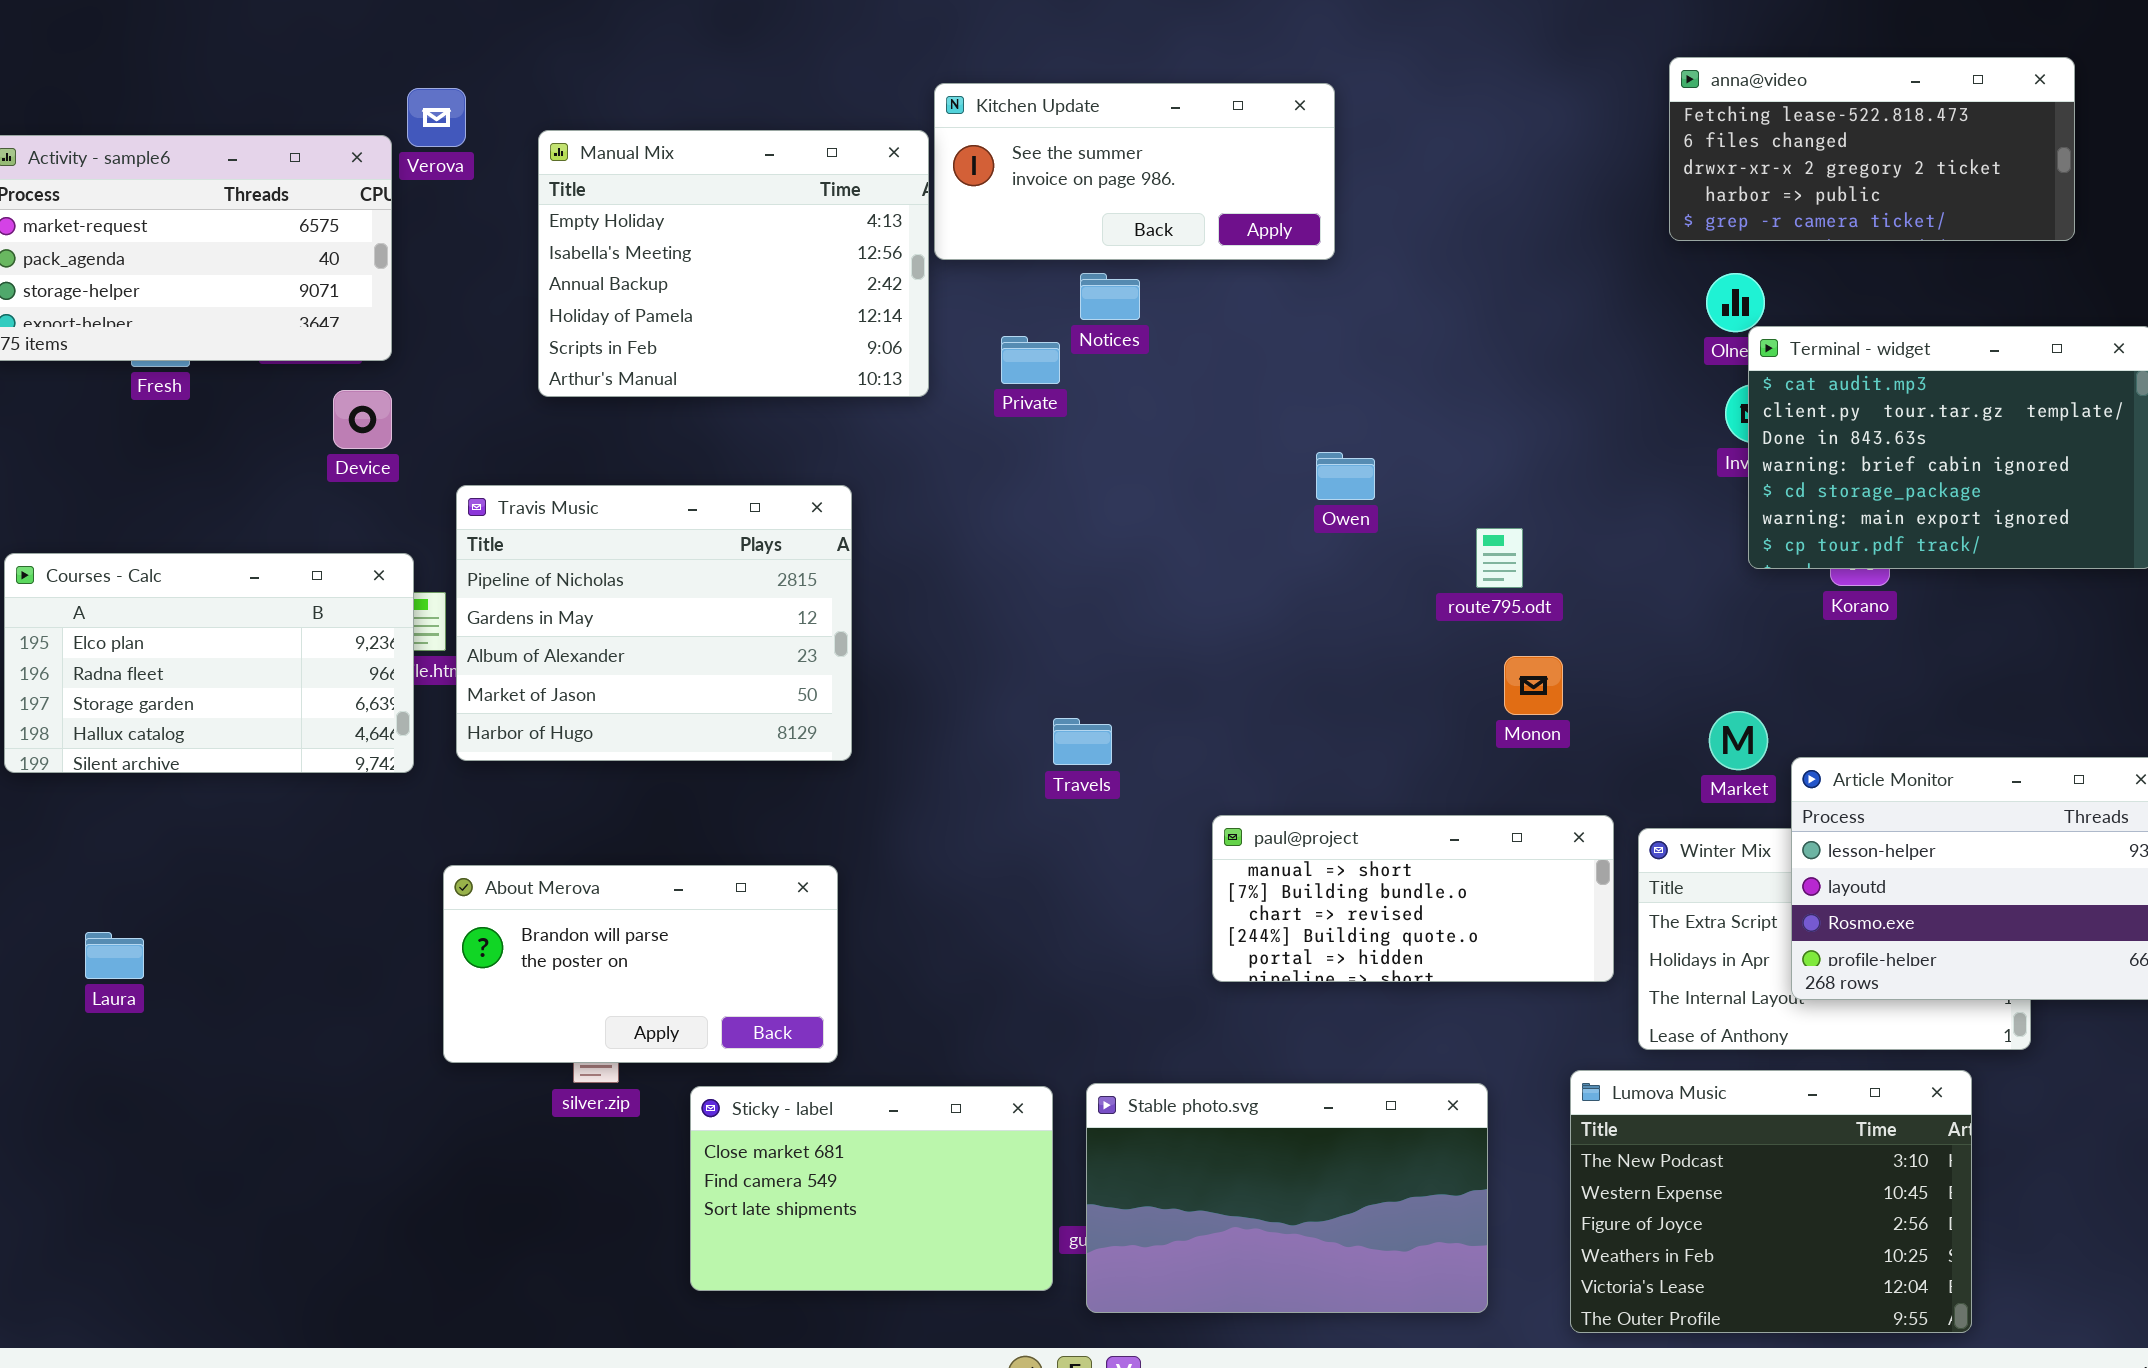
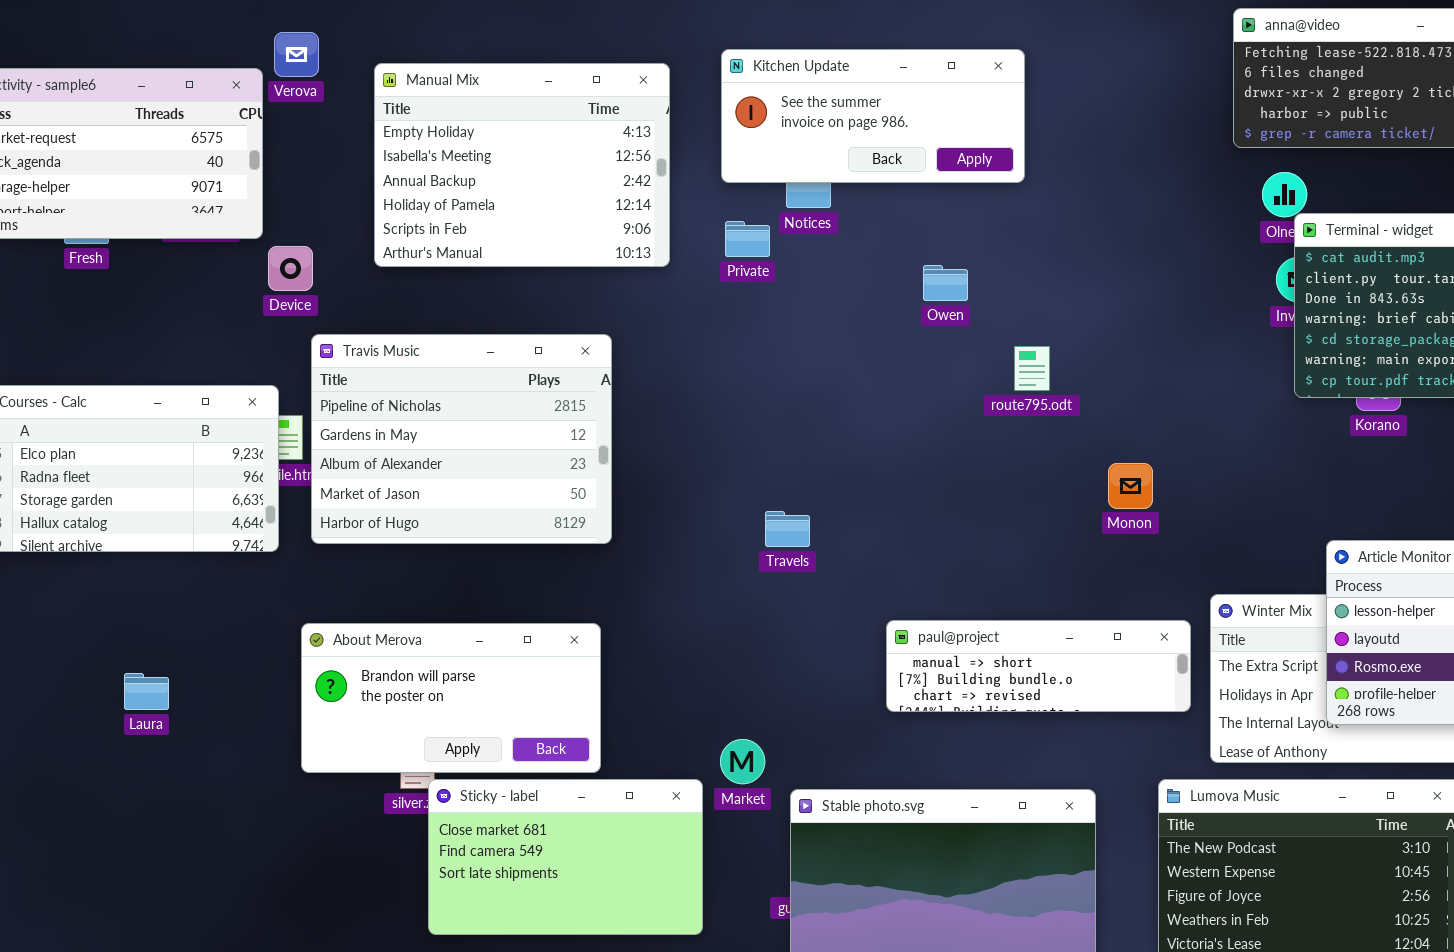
Kitchen Update: [934,83,1335,260] -> [721,49,1025,183], moved
Device: [333,390,392,449] -> [268,246,313,291], moved
Owen: [1316,452,1375,500] -> [923,265,968,301], moved
route795.odt: [1476,528,1523,588] -> [1014,346,1050,391], moved
Market: [1709,711,1768,770] -> [720,739,765,784], moved
paul@project: [1212,815,1614,982] -> [886,620,1191,712], resized
Laura: [85,932,144,979] -> [124,673,169,710], moved
Sticky - label: [690,1086,1053,1291] -> [428,779,703,935], moved

